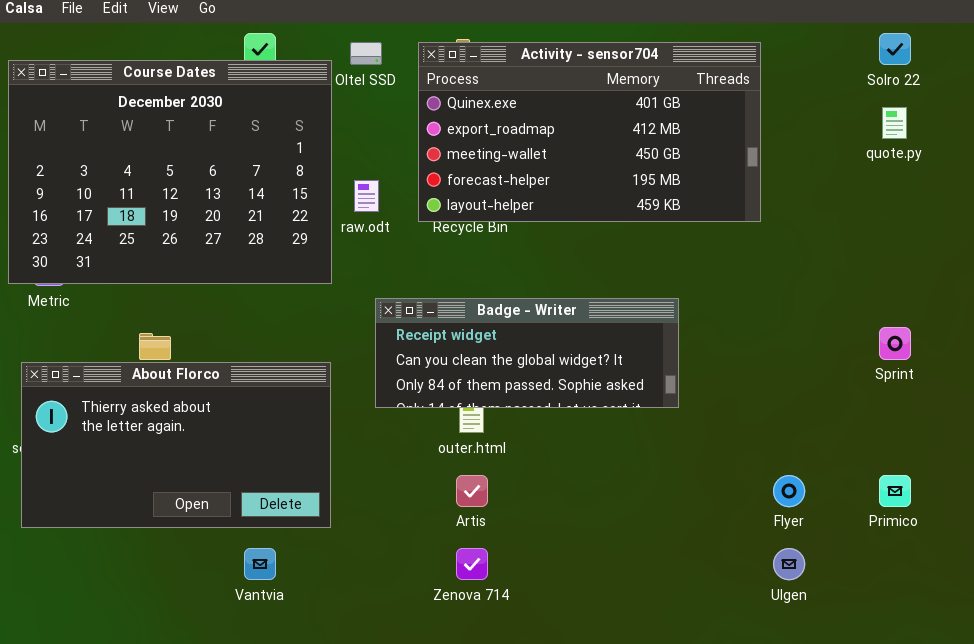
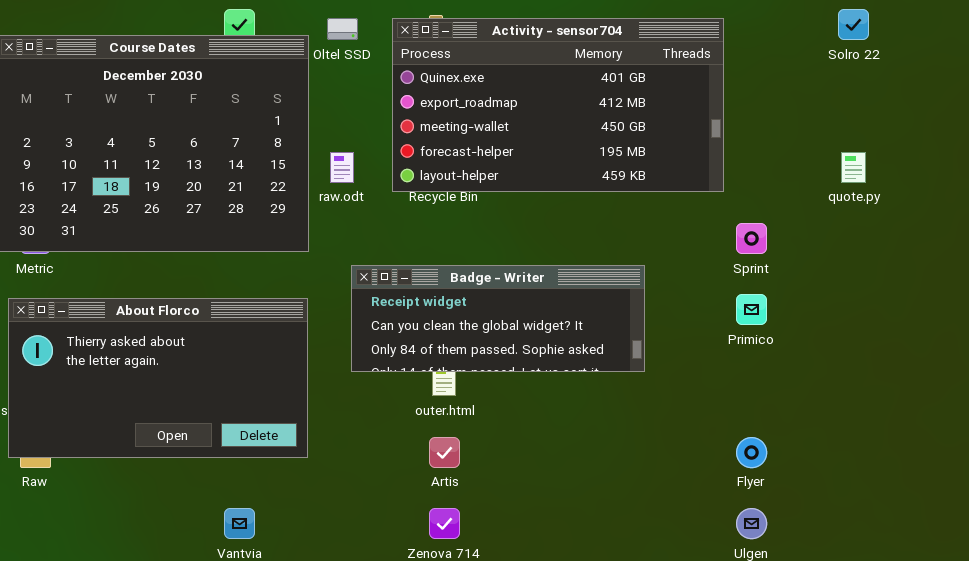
quote.py: [882,107,907,139] -> [841,152,866,183], moved
Sprint: [879,327,911,360] -> [736,223,767,254], moved
About Florco: [21,362,331,528] -> [8,298,308,458], moved
Primico: [879,475,911,507] -> [736,294,767,325], moved

